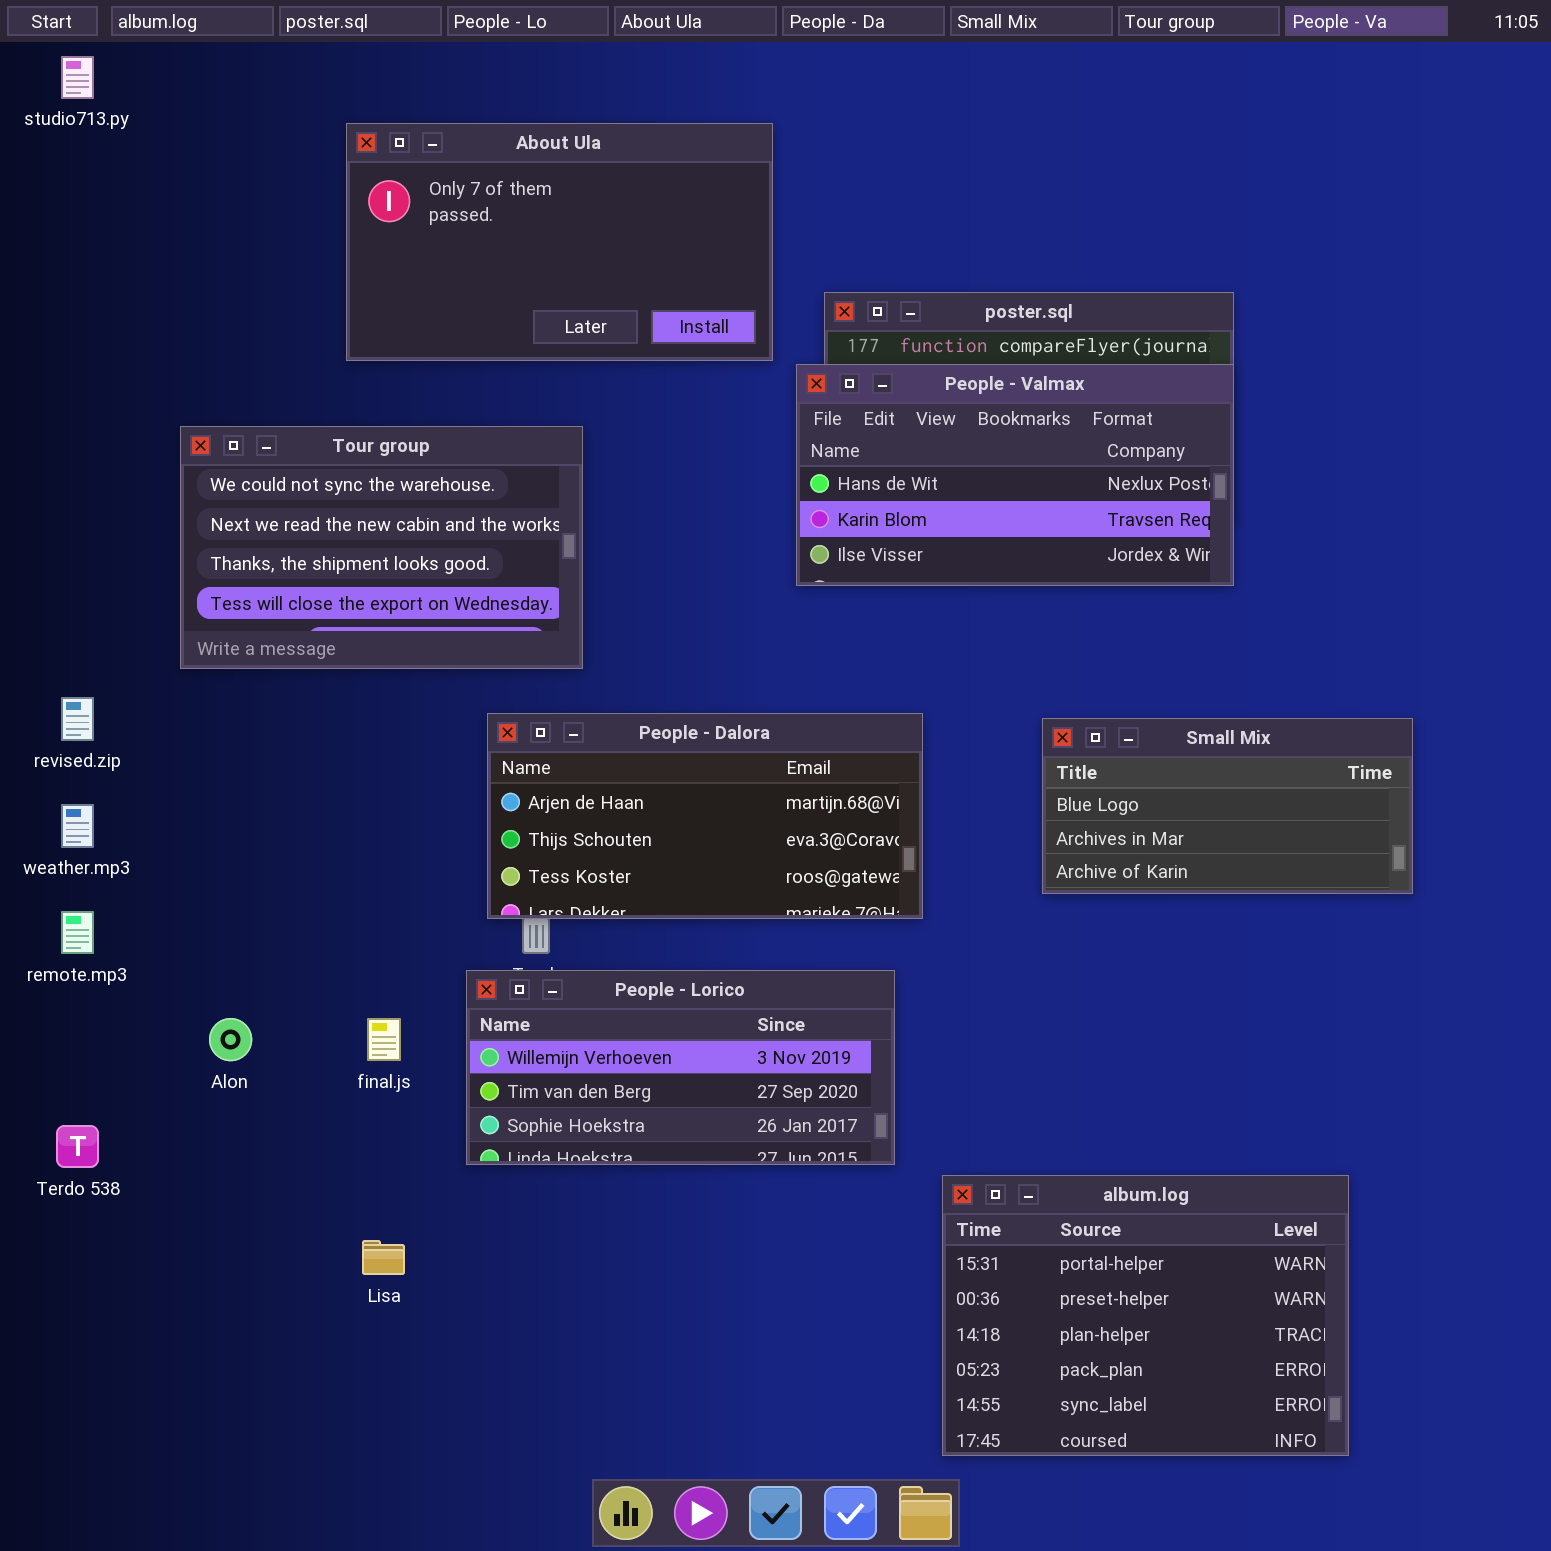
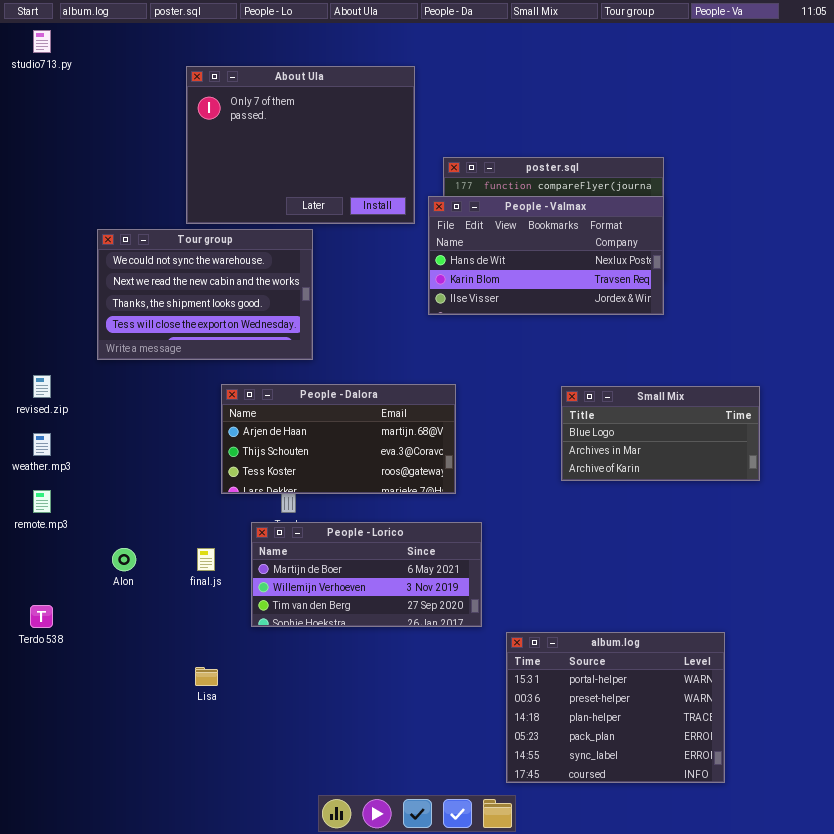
About Ula: [346,123,773,361] -> [186,66,415,224], resized
People - Dalora: [487,713,923,919] -> [221,384,456,494], moved
People - Lorico: [466,970,895,1165] -> [251,522,482,627], scrolled up 1 row

